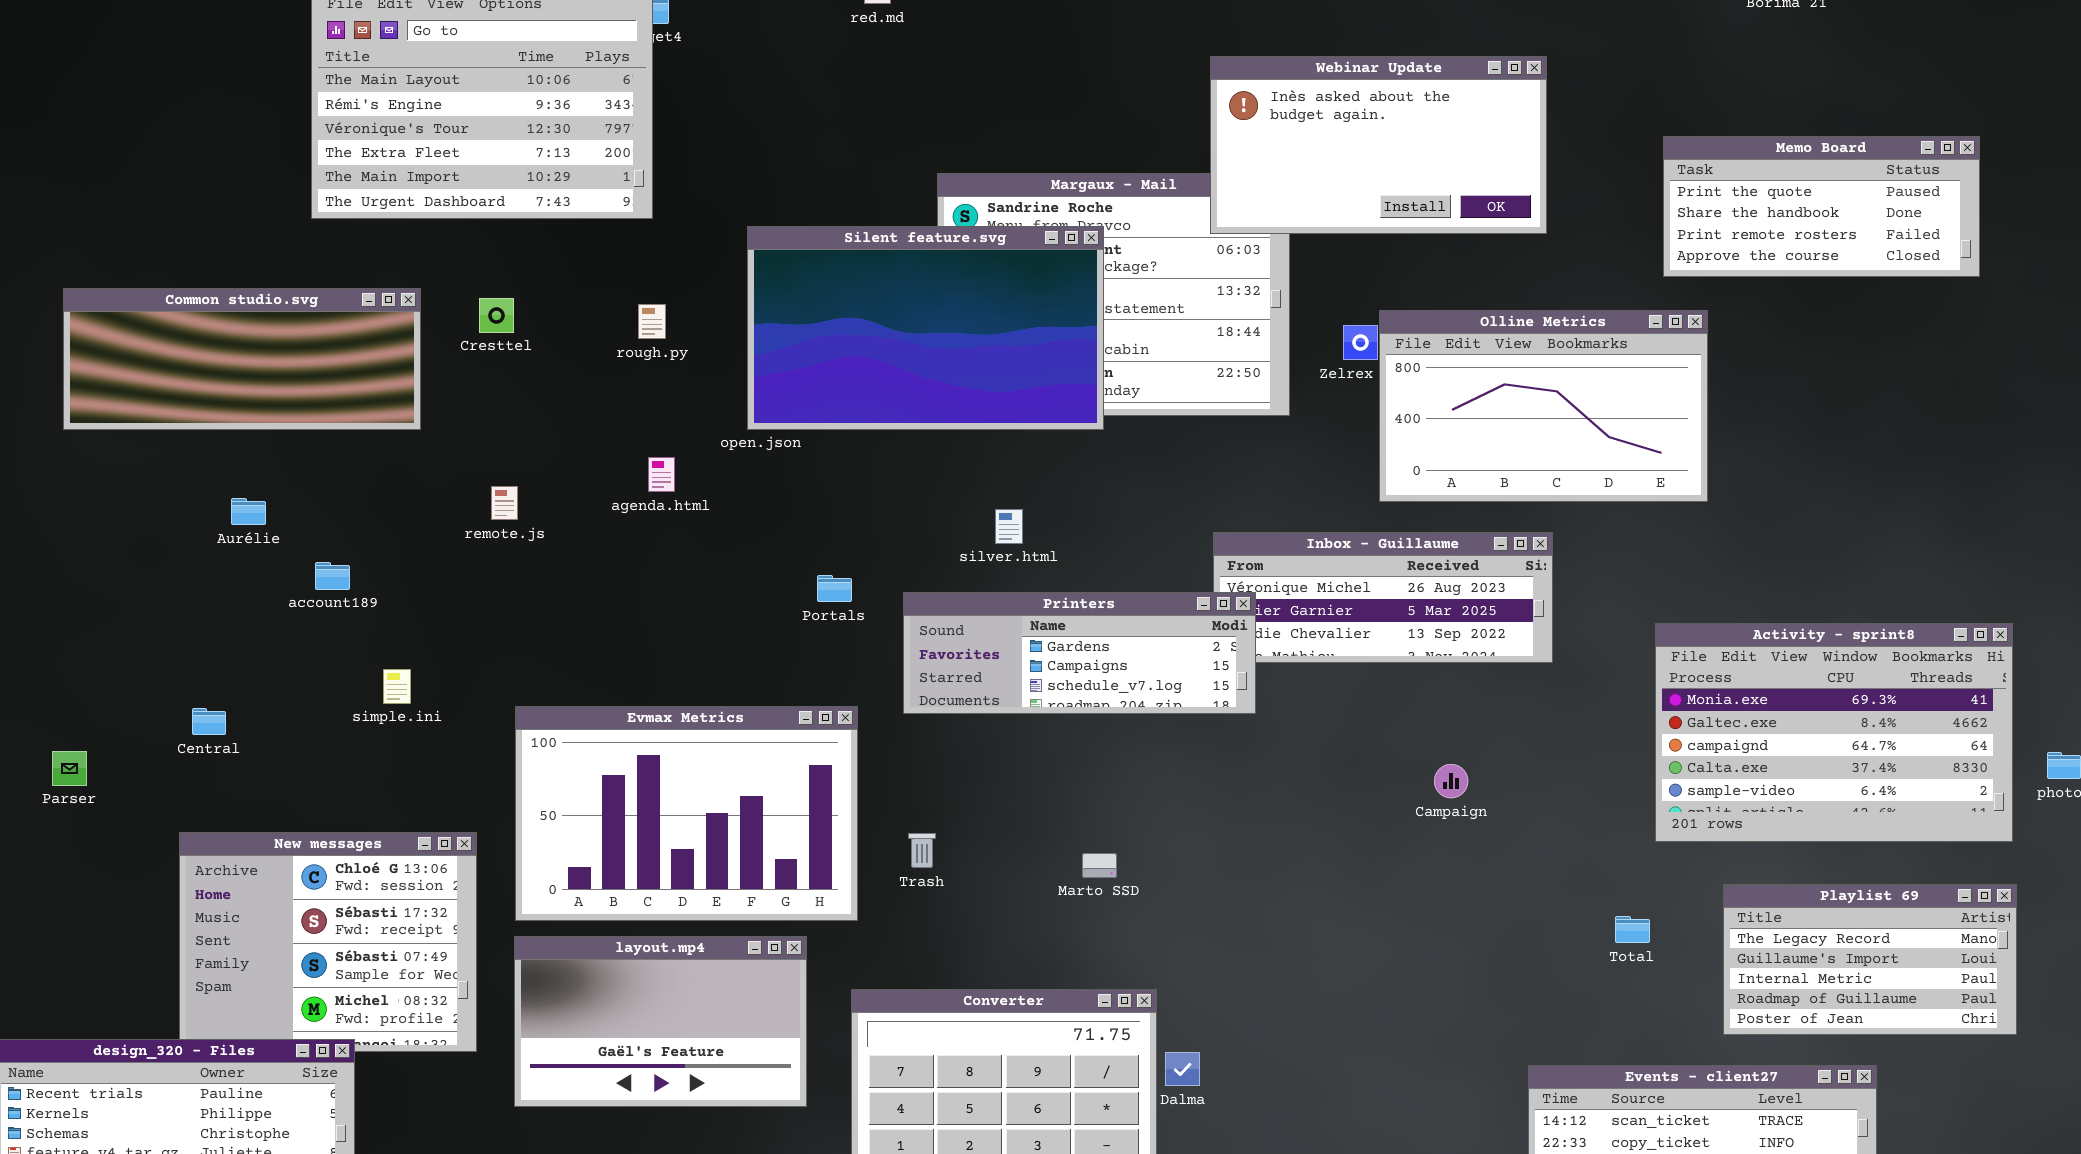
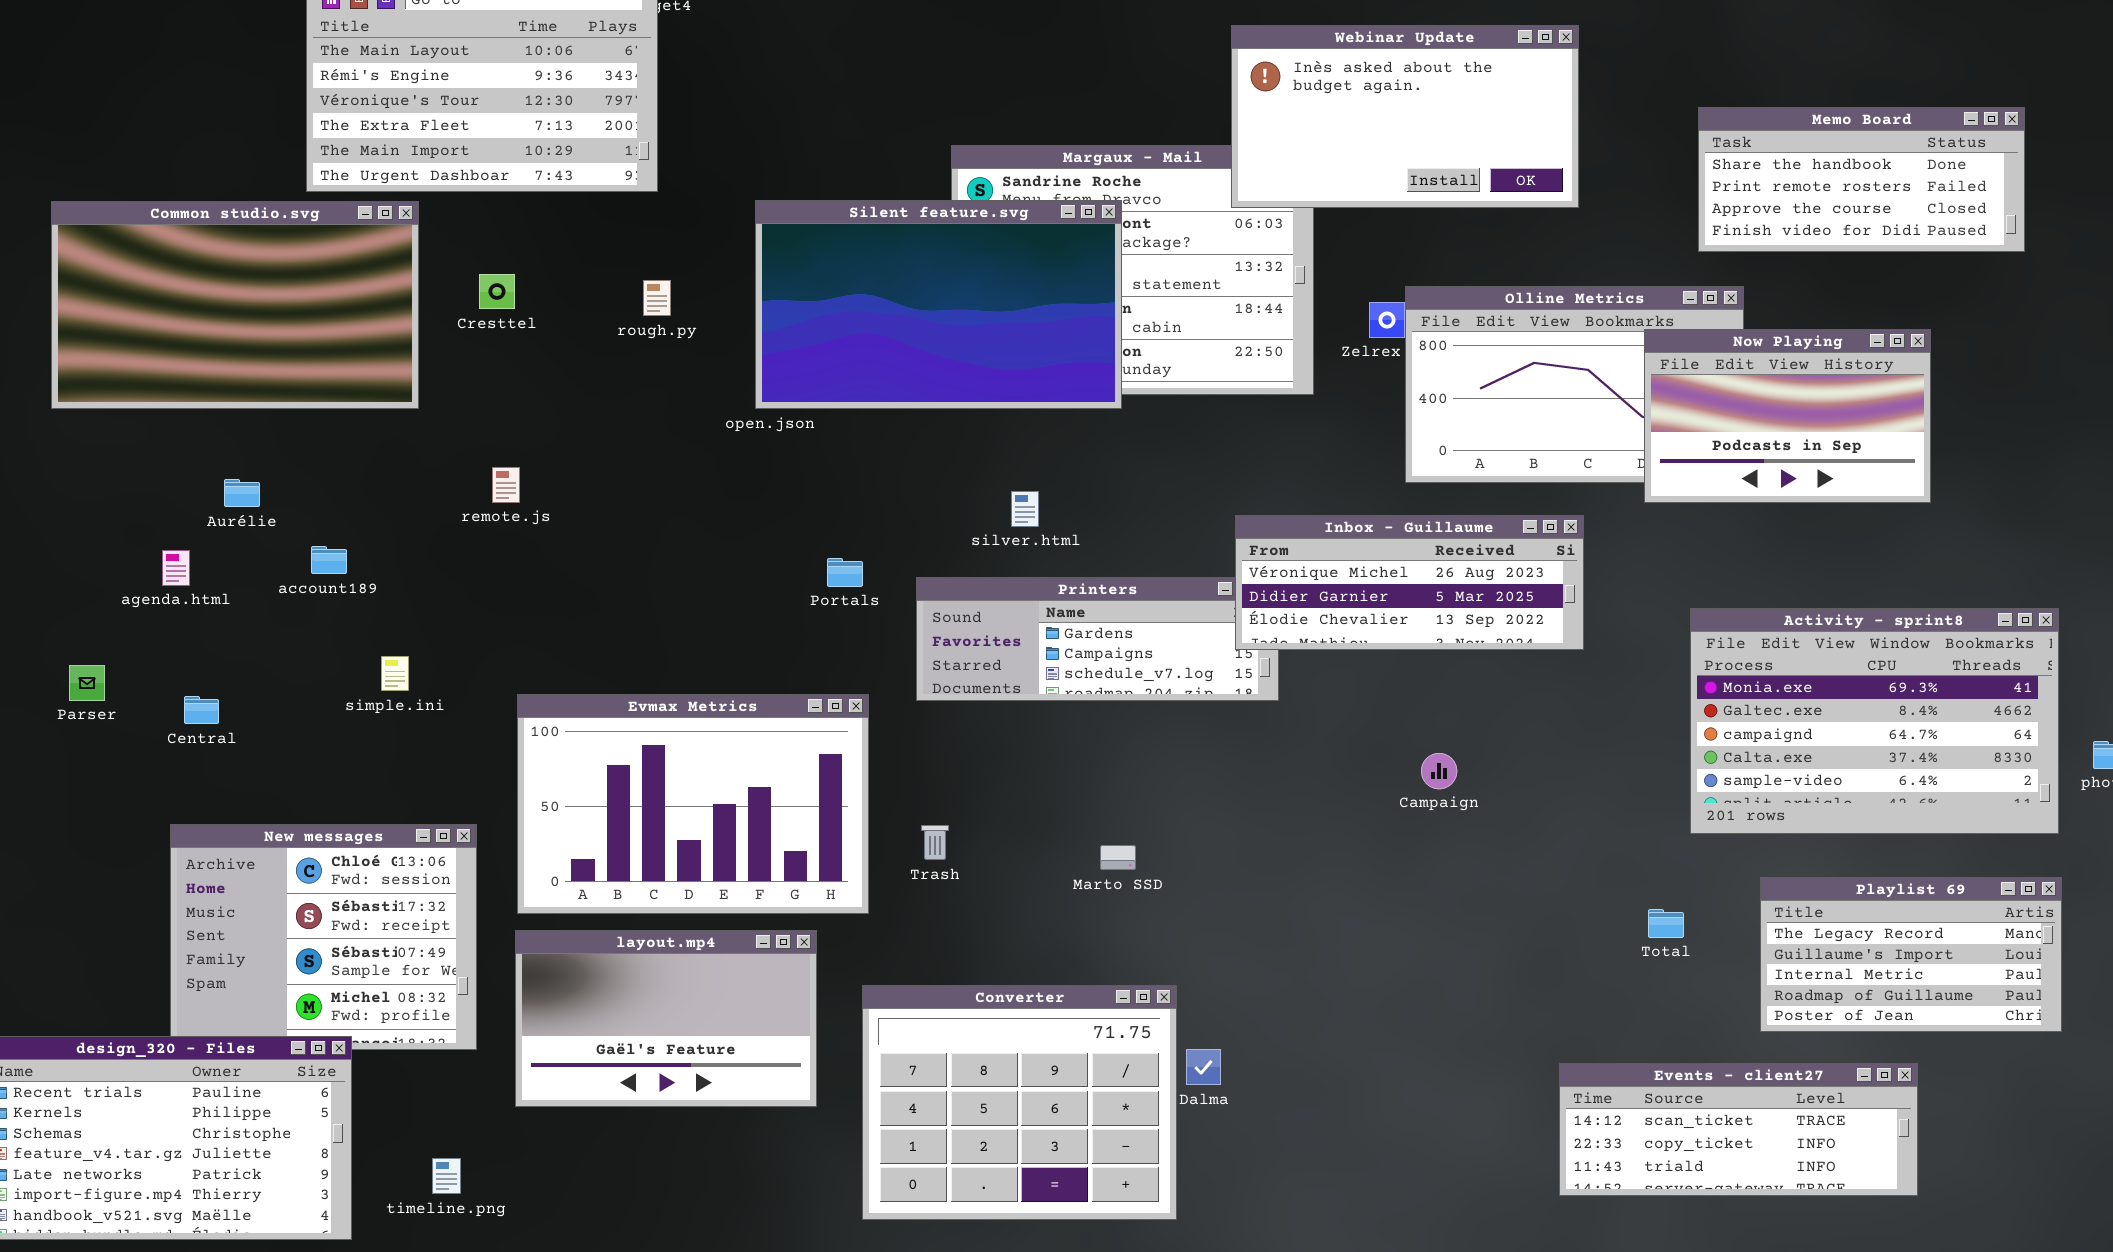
Memo Board: [1663,136,1980,277] -> [1698,107,2025,252], scrolled down 1 row
Common studio.svg: [63,288,421,430] -> [51,201,419,409], resized
Now Playing: none -> [1644,329,1931,503], opened
agenda.html: [648,457,675,492] -> [162,550,190,586], moved
Inbox - Guillaume: [1213,532,1553,663] -> [1235,515,1584,650], raised
Parser: [52,751,87,786] -> [69,665,105,701], moved
Campaign: [1434,764,1468,798] -> [1421,753,1457,789], moved

